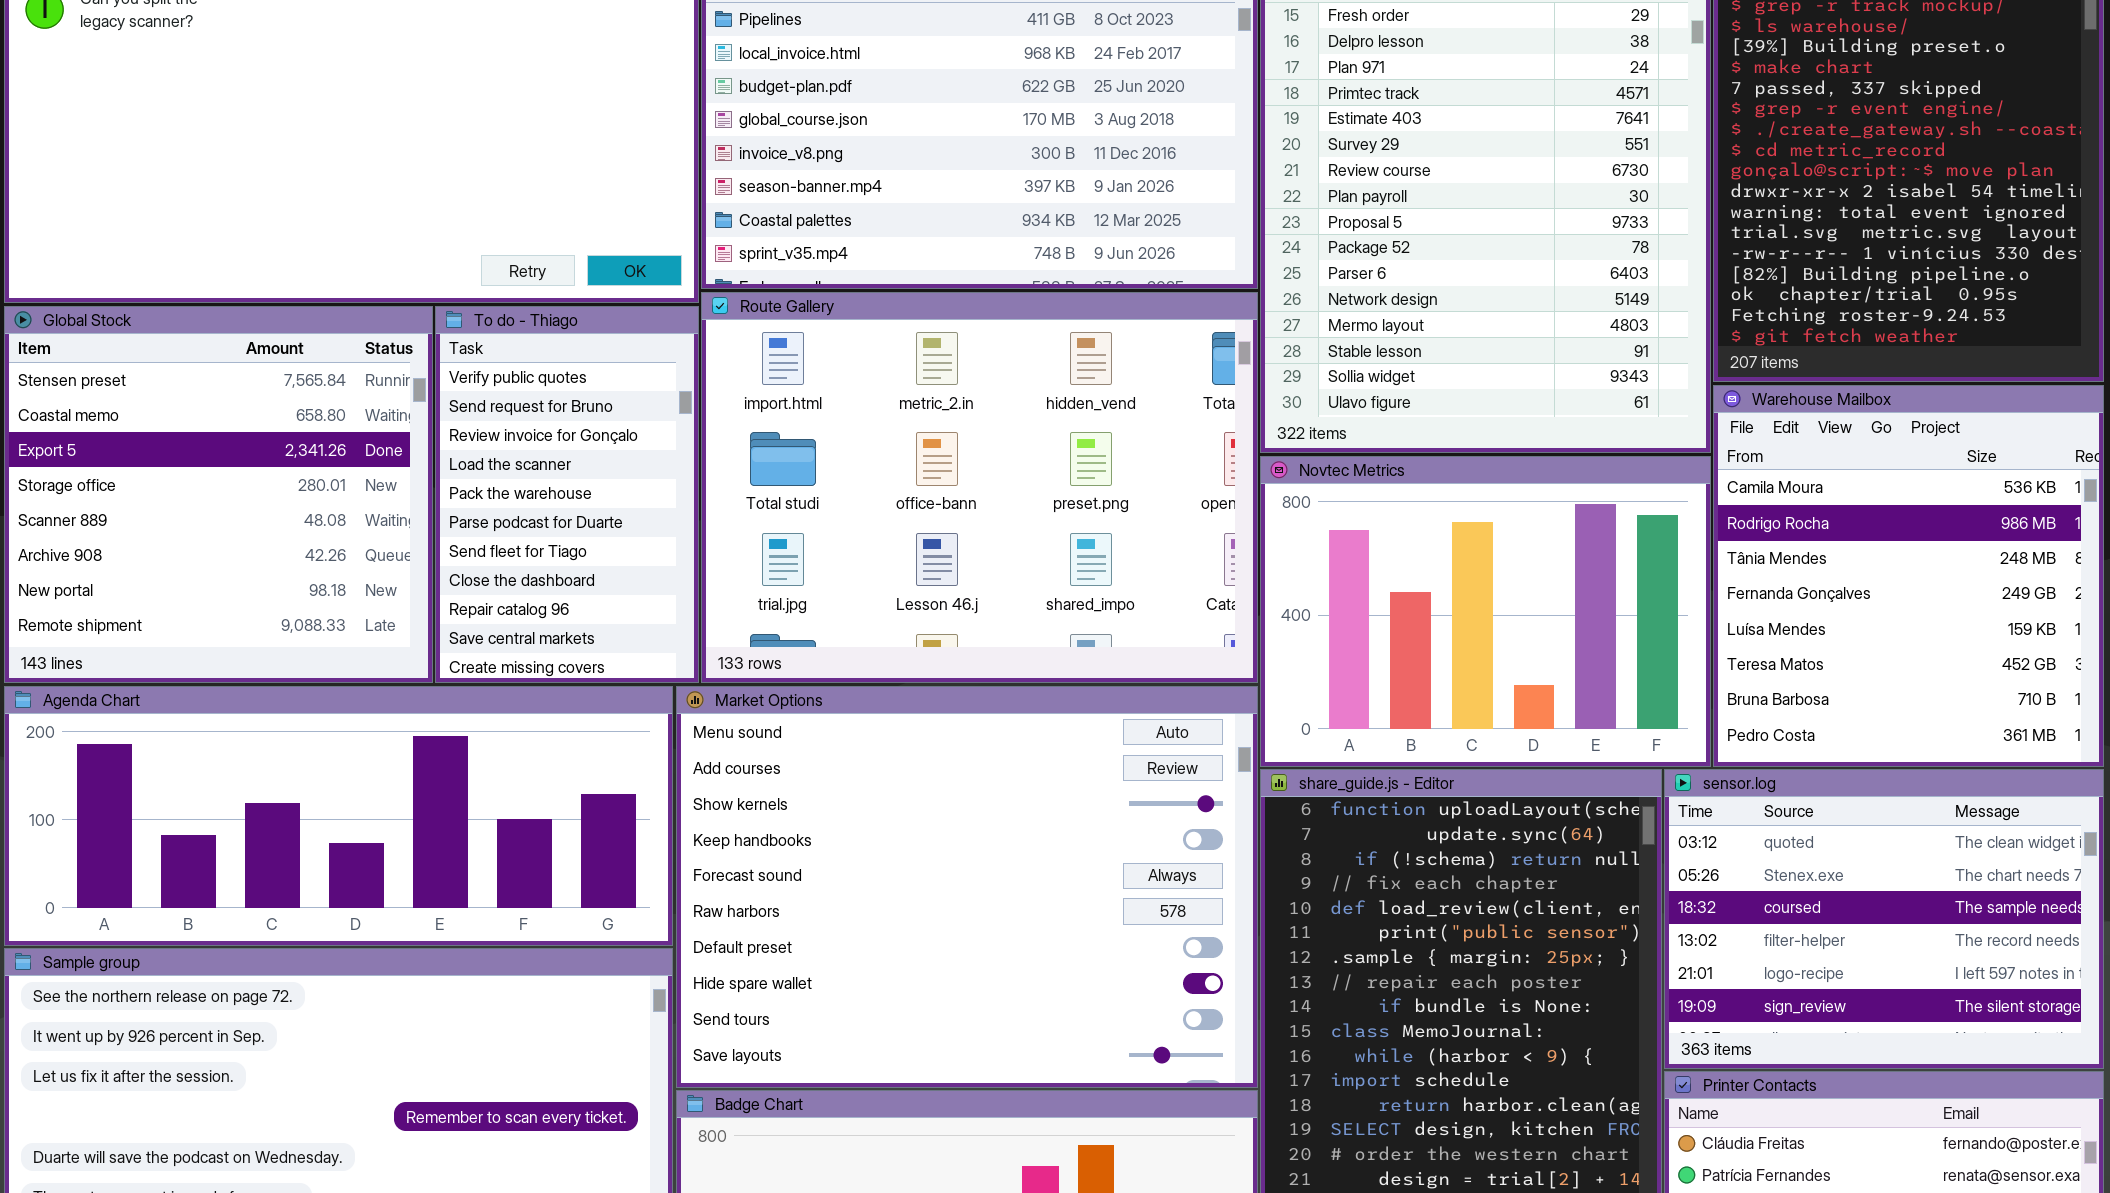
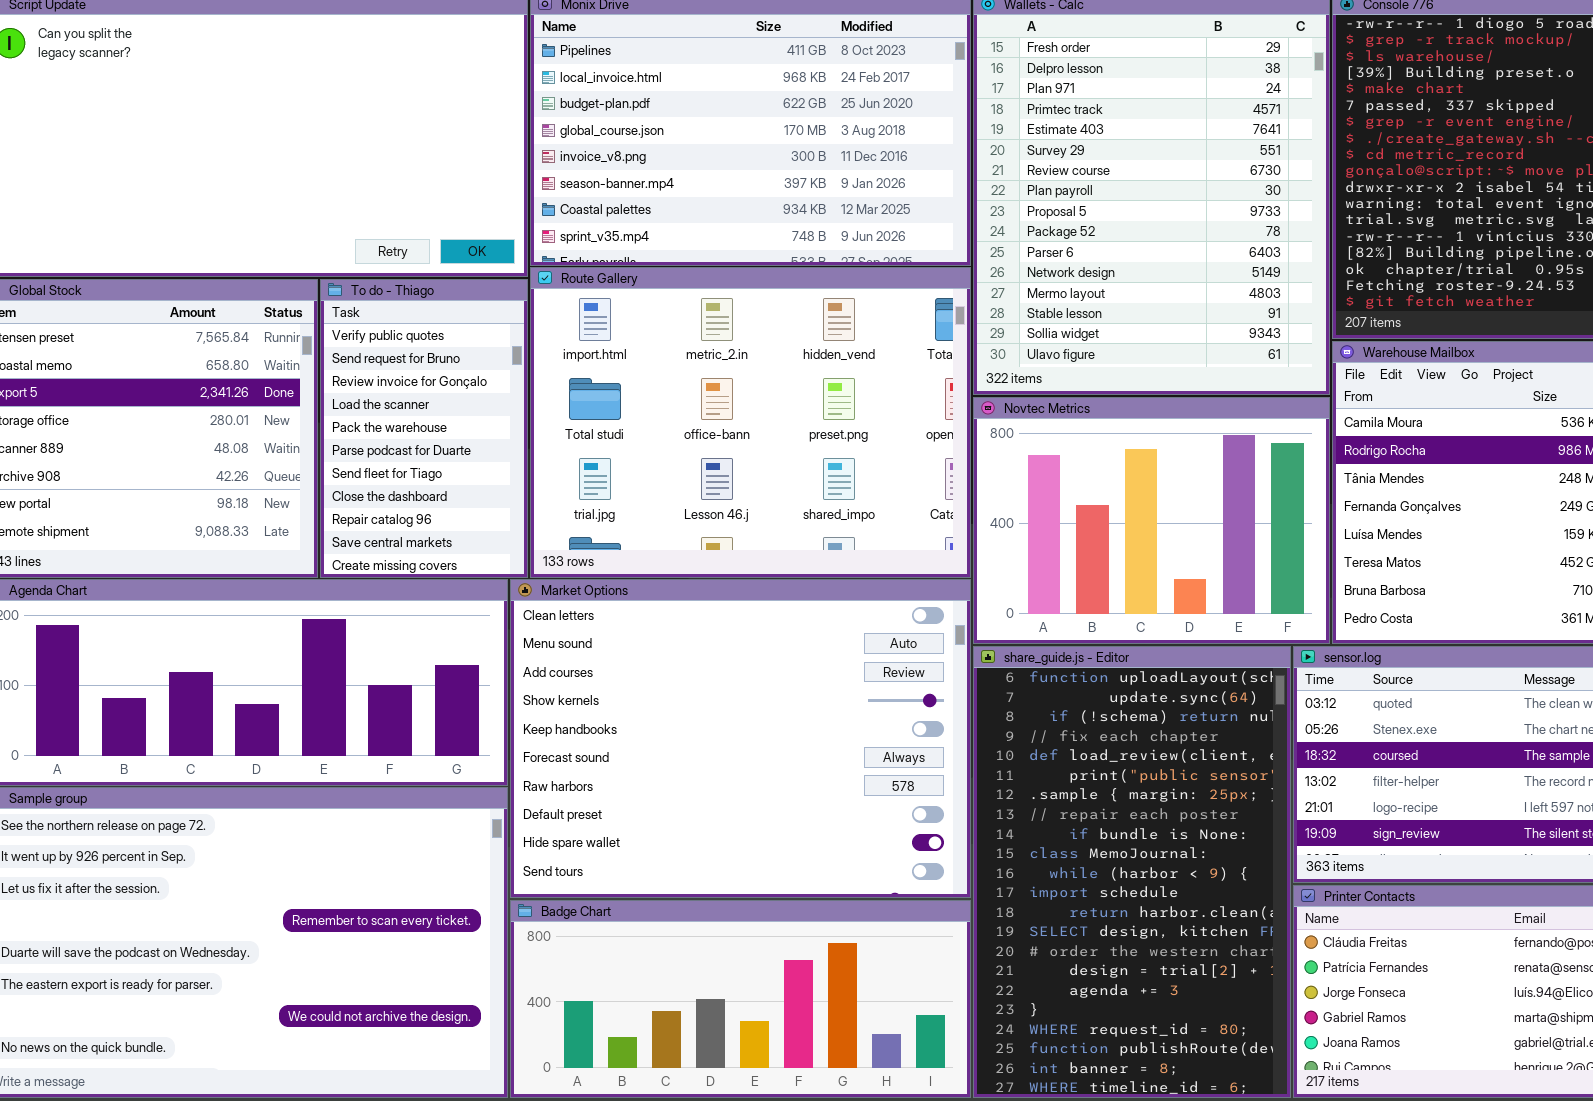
Market Options: [676,686,1258,1088] -> [510,579,971,898], scrolled up 1 row

